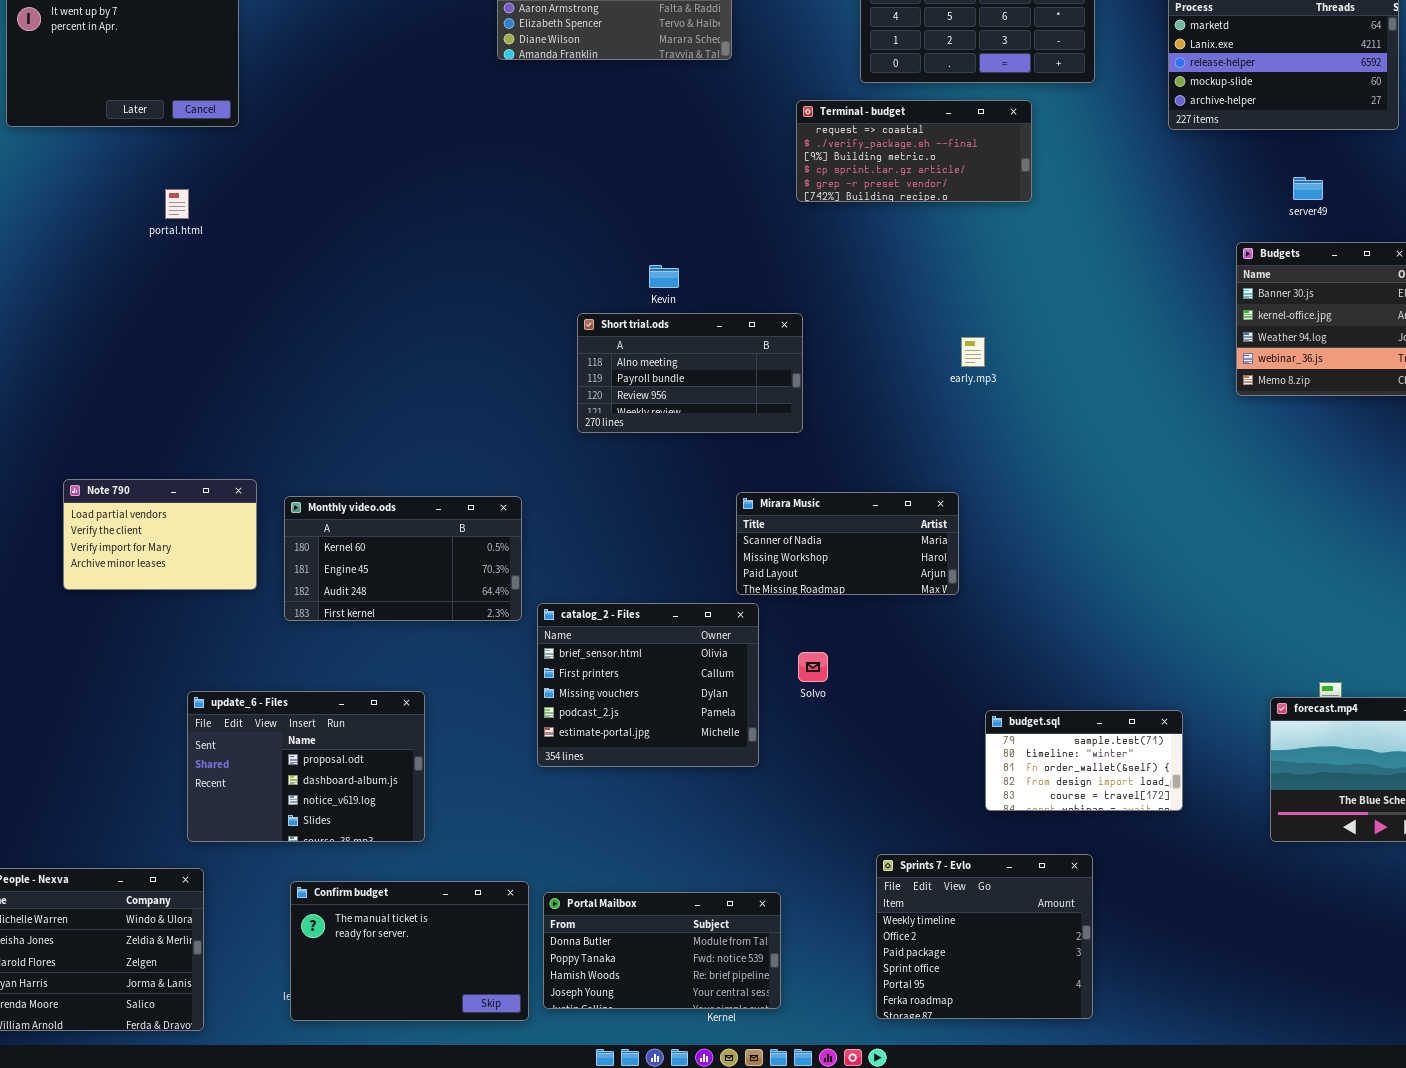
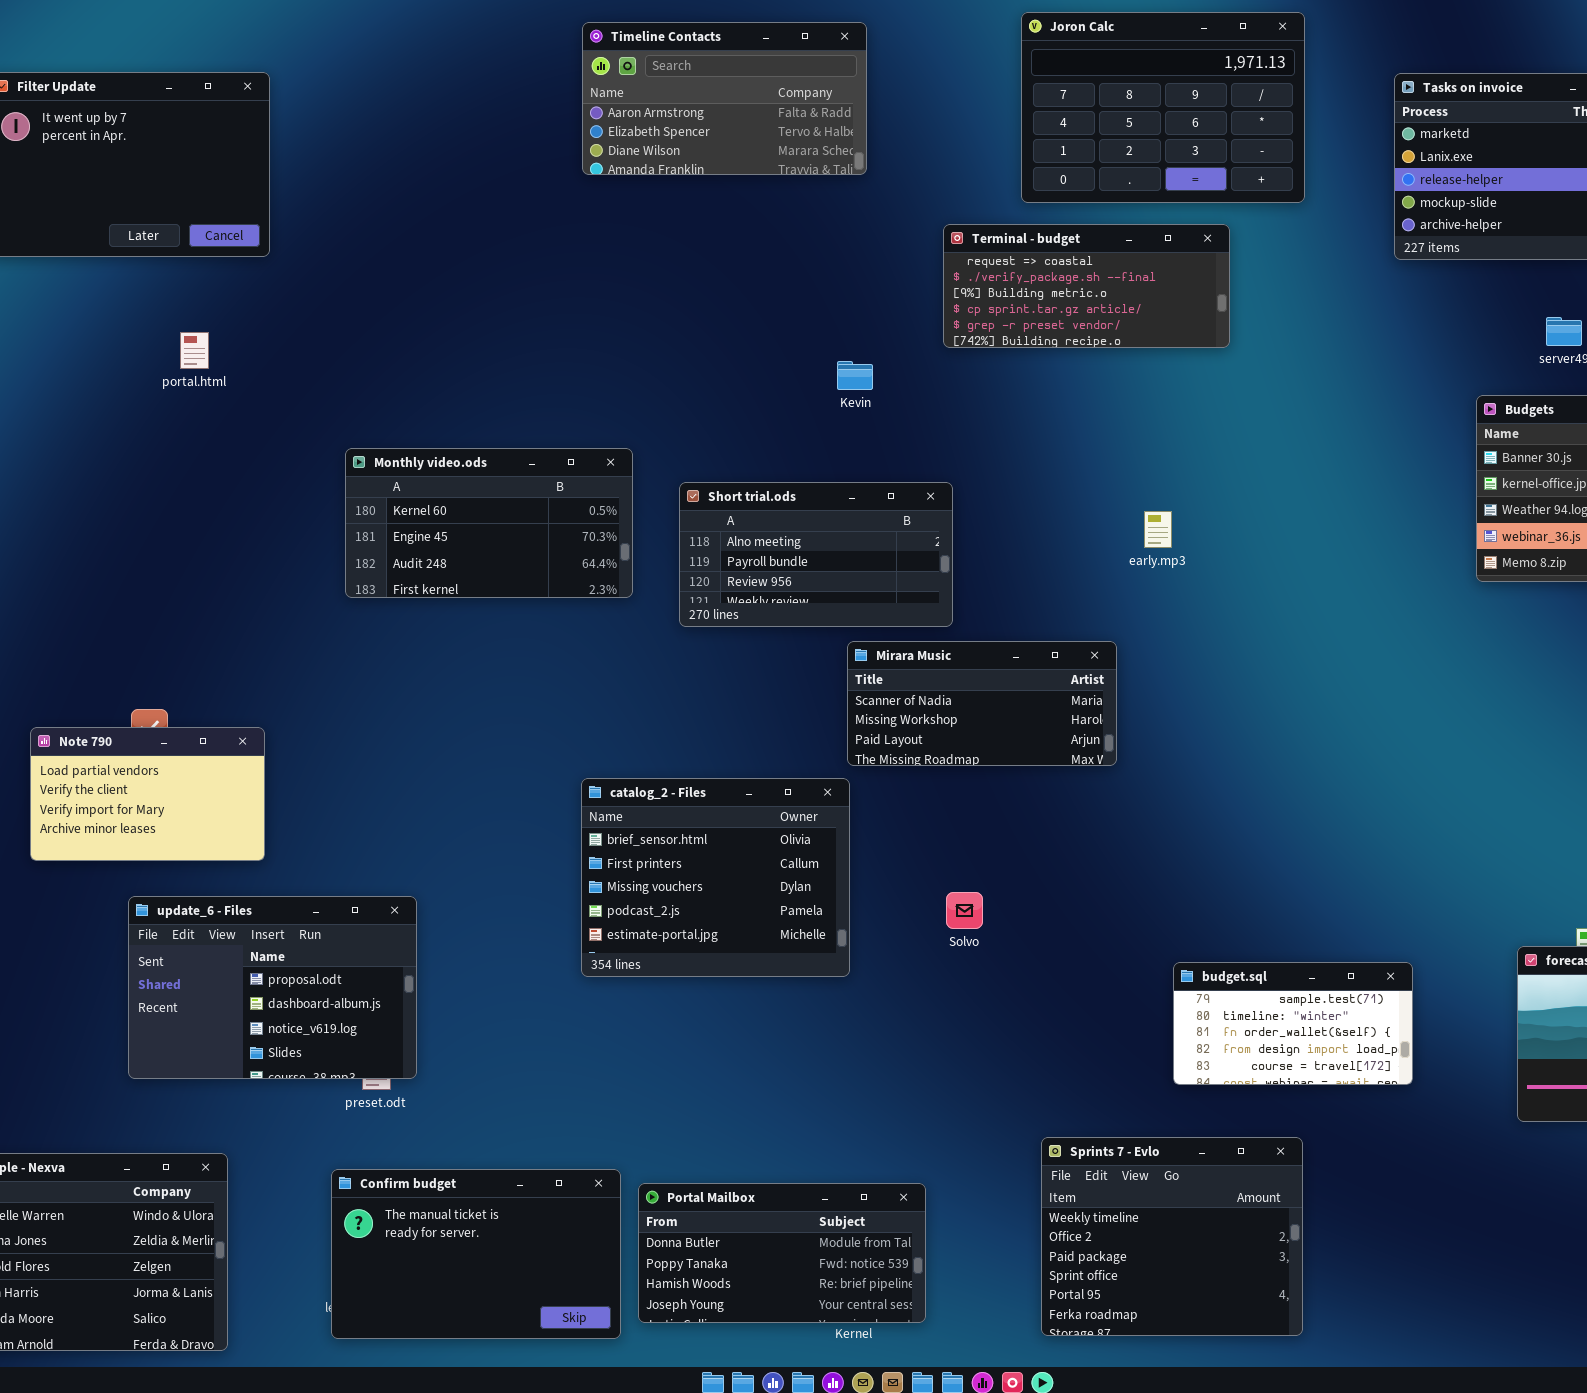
Kevin: [649,265,679,288] -> [837,361,873,390], moved
Note 790: [63,479,257,590] -> [30,727,265,861], moved
Mirara Music: [736,492,959,595] -> [847,641,1117,766], moved
Monthly video.ods: [284,496,522,621] -> [345,448,633,598], moved
catalog_2 - Files: [537,603,759,767] -> [581,778,850,977], moved
update_6 - Files: [187,691,425,842] -> [128,896,417,1079], moved

